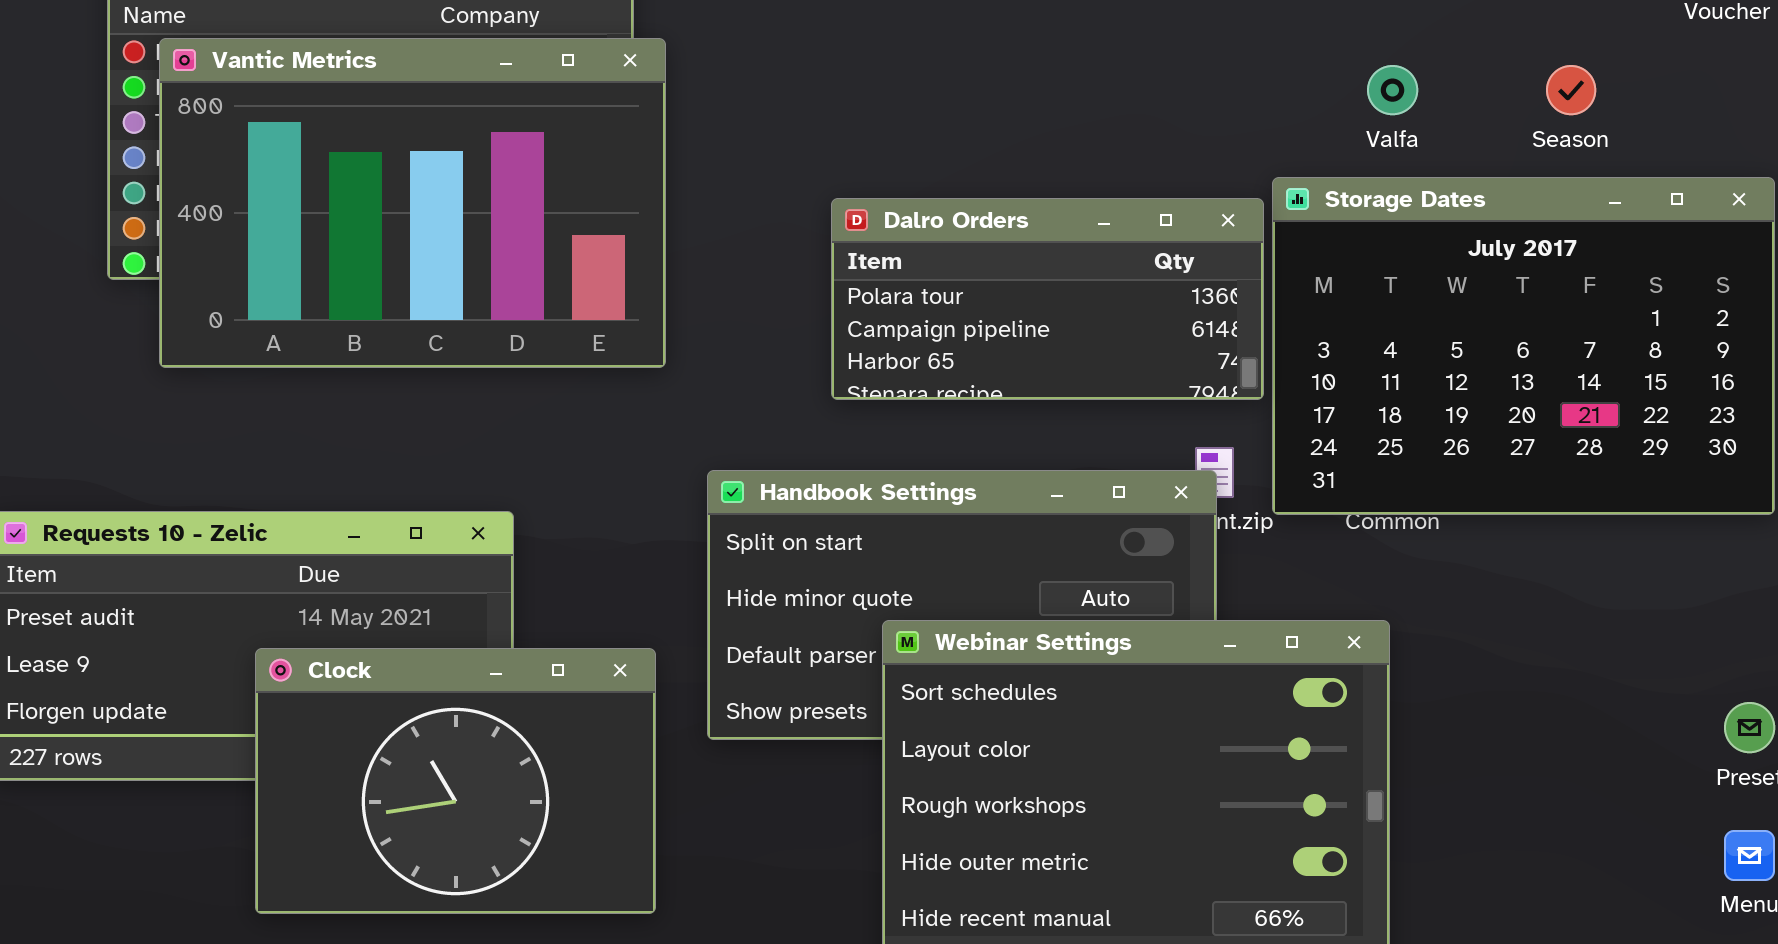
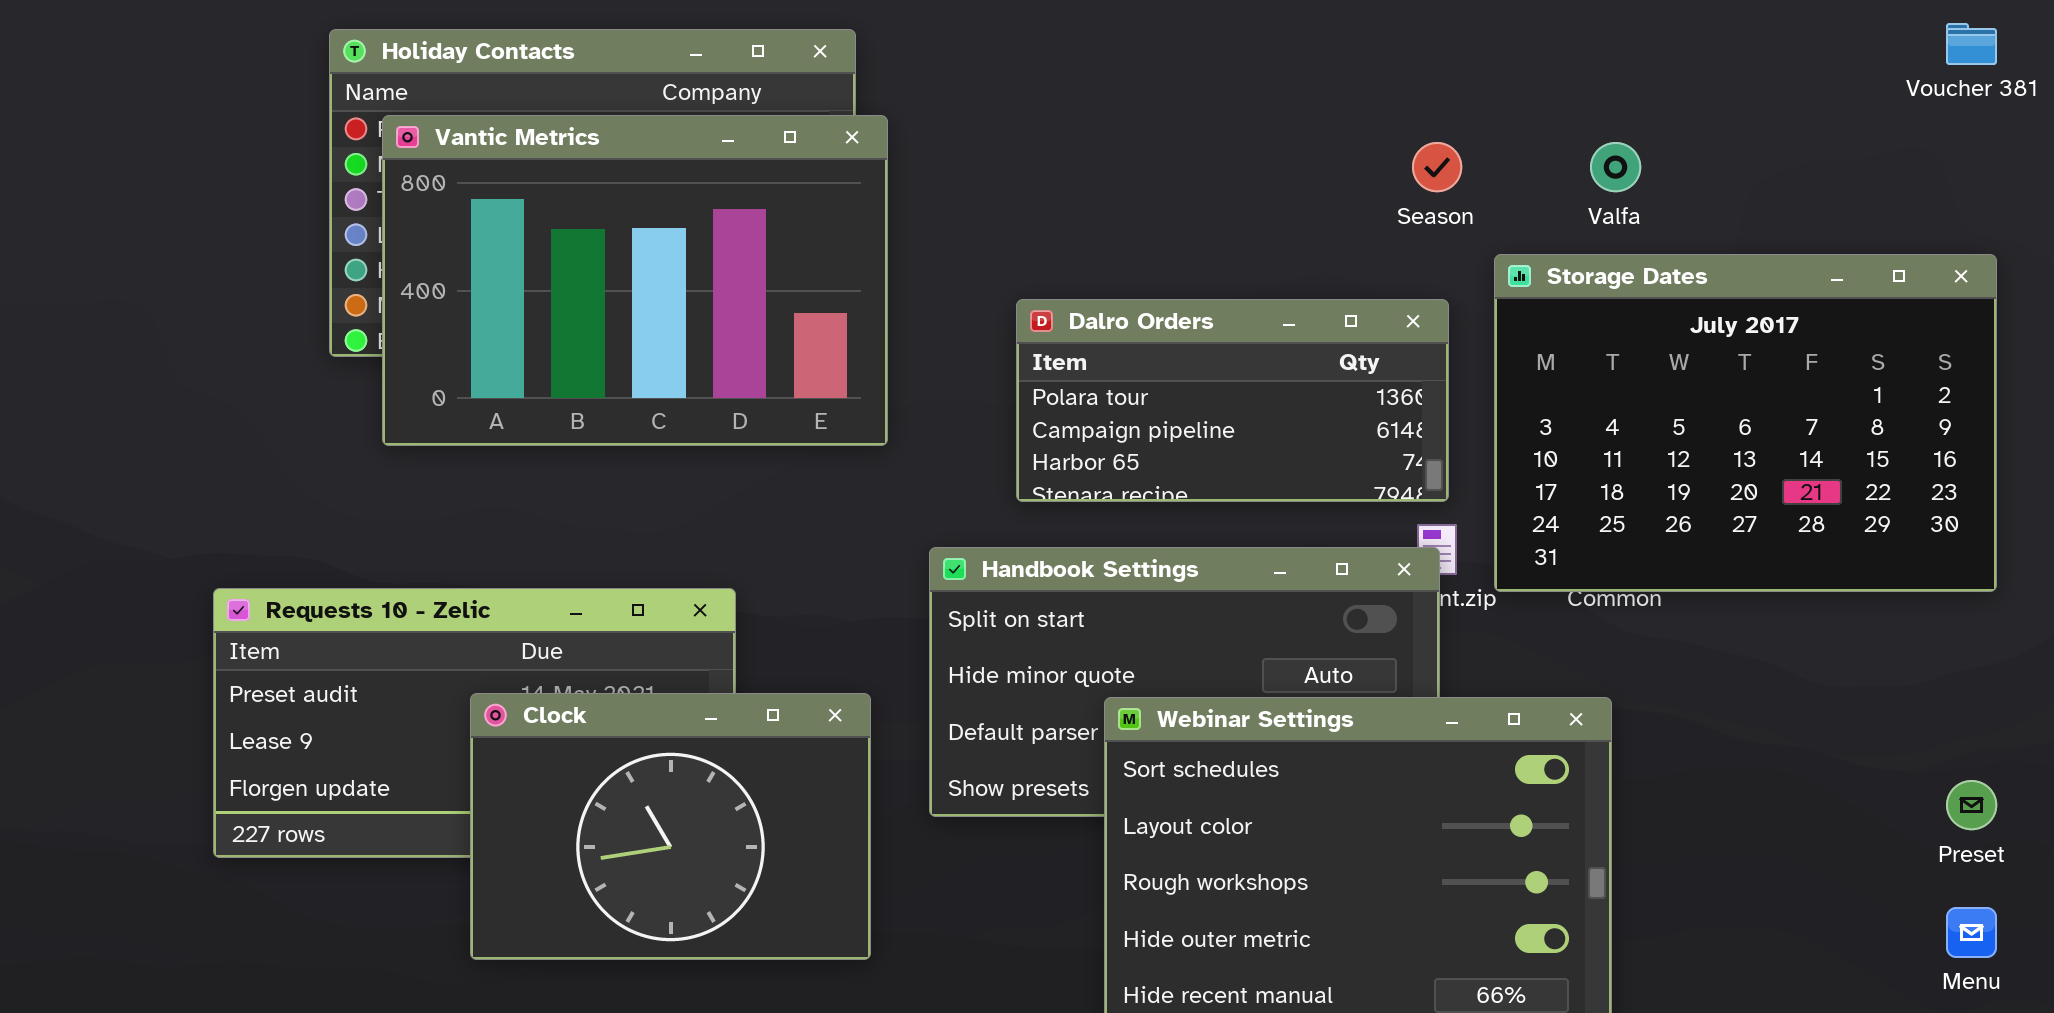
Season: [1546,65,1596,115] -> [1412,142,1462,192], moved
Dalro Orders: [831,198,1264,400] -> [1016,299,1449,502], moved
Clock: [255,648,656,914] -> [470,693,871,960], moved

